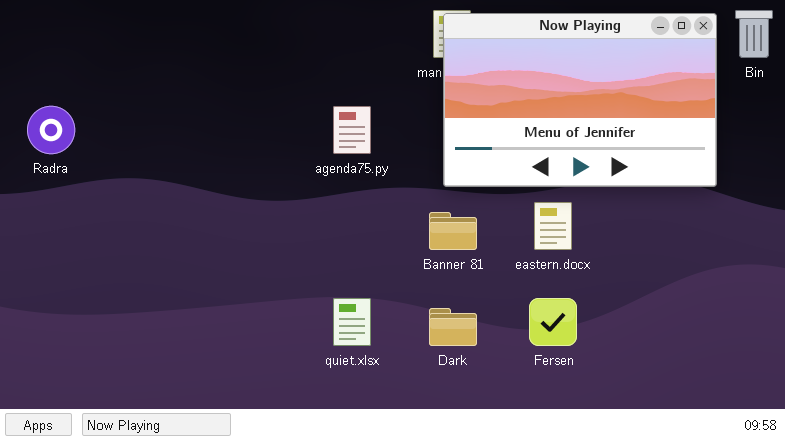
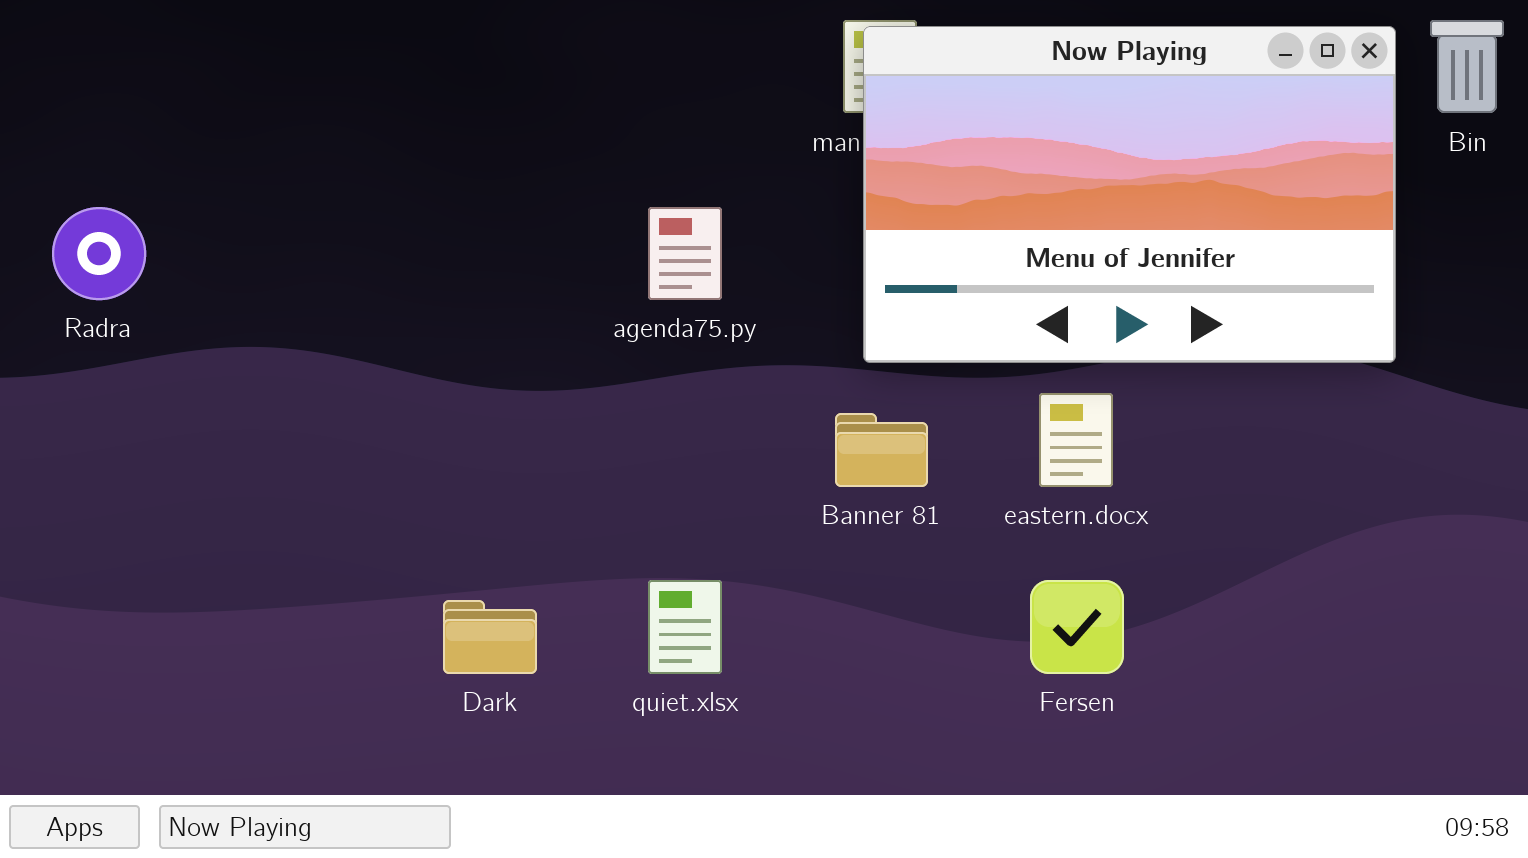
Dark: [429,308,477,346] -> [443,600,537,674], moved

